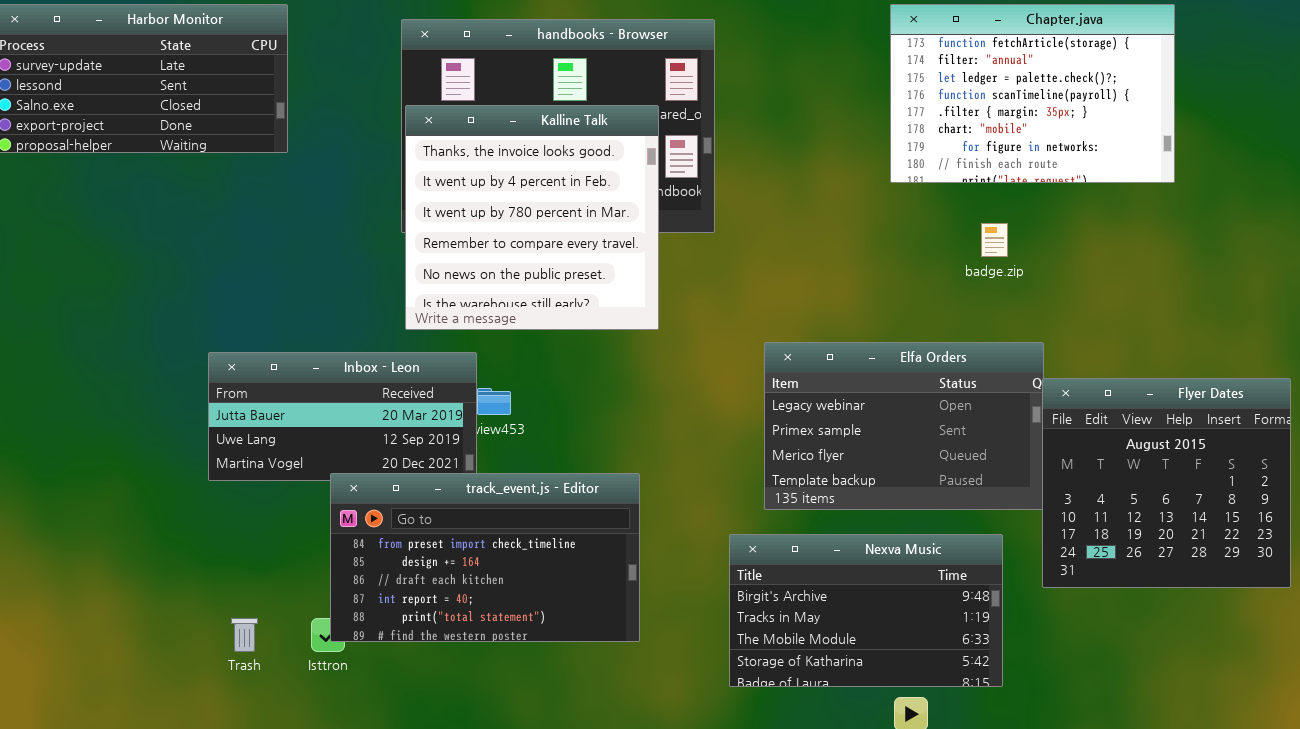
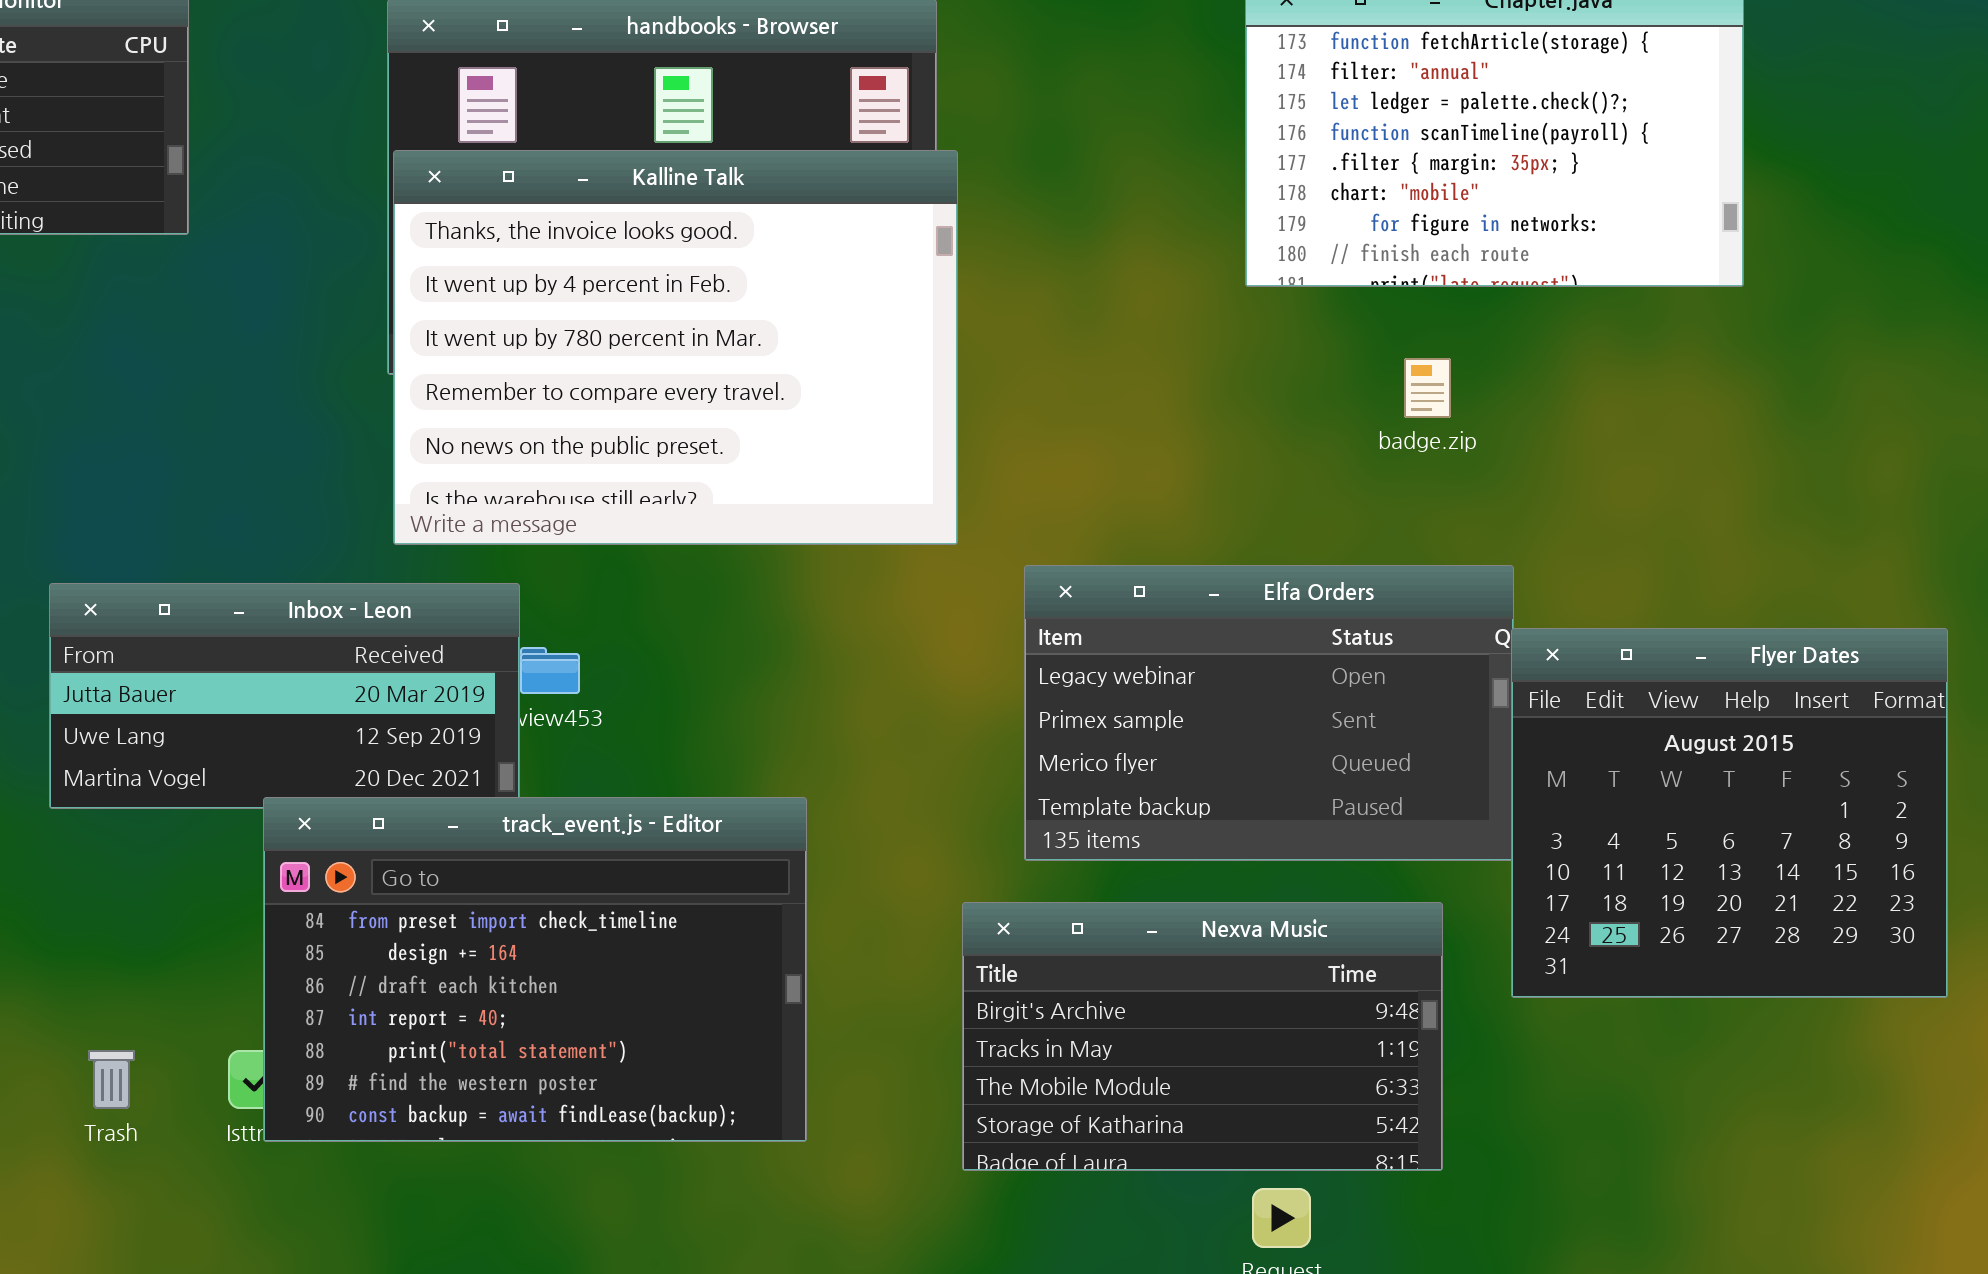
Kalline Talk: [405,105,659,330] -> [393,150,958,545], resized
track_event.js - Editor: [330,473,640,642] -> [263,797,807,1142], resized

